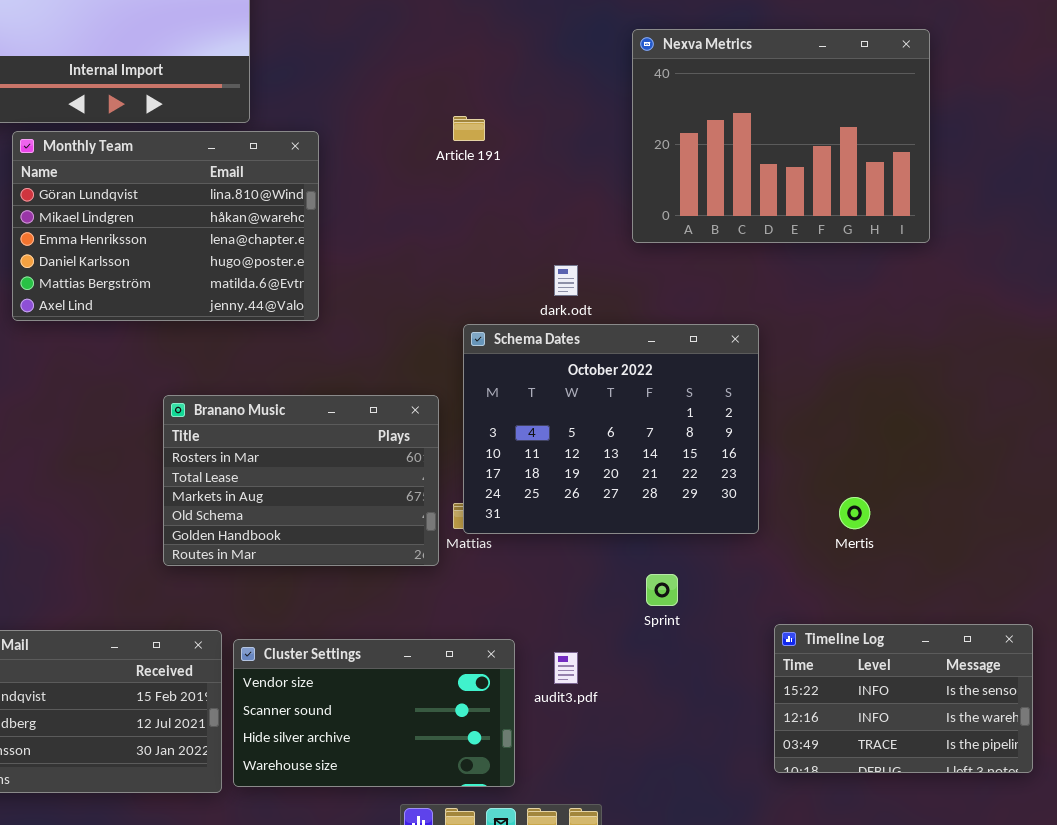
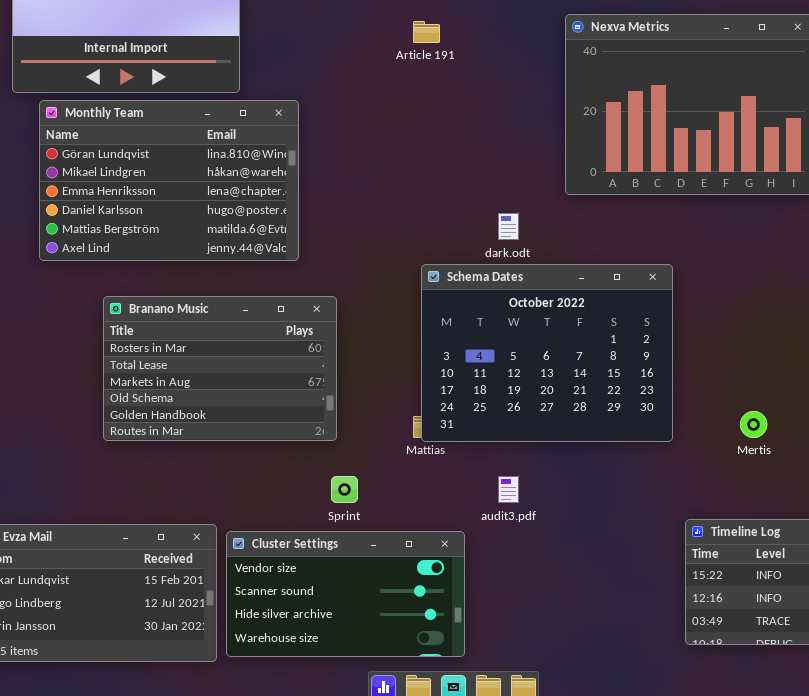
Article 191: [453,116,485,141] -> [413,21,440,43], moved
Branano Music: [163,395,439,566] -> [103,296,337,441], moved
Sprint: [646,574,678,606] -> [331,476,358,503], moved
audit3.pdf: [554,652,578,684] -> [498,476,519,503], moved

